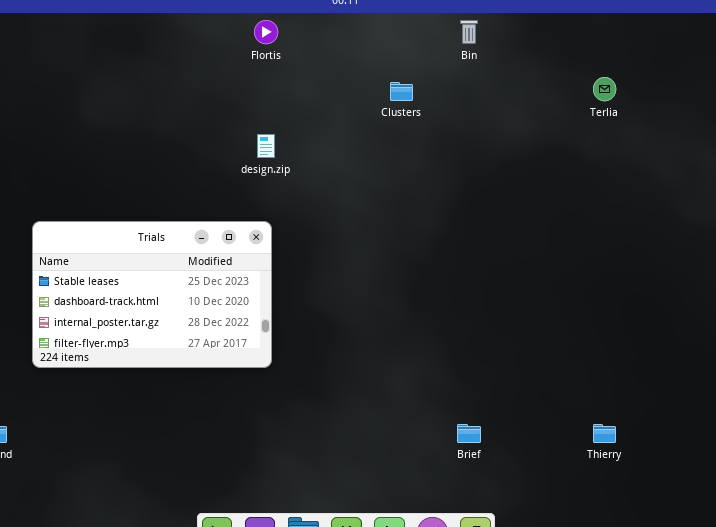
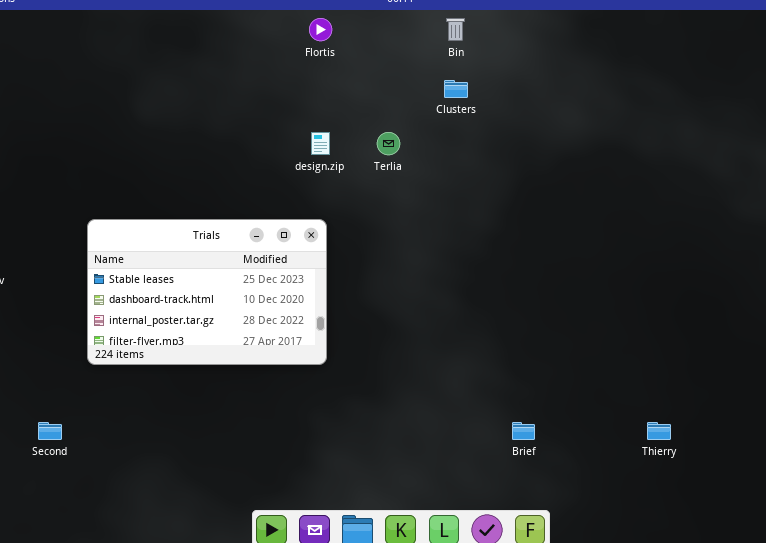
Bin: [460,20,478,44] -> [446,18,465,41], moved
Terlia: [593,77,616,101] -> [377,132,400,155], moved

